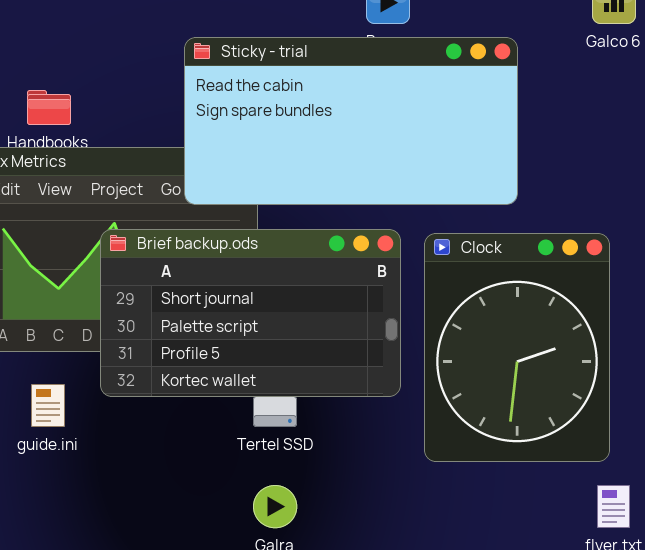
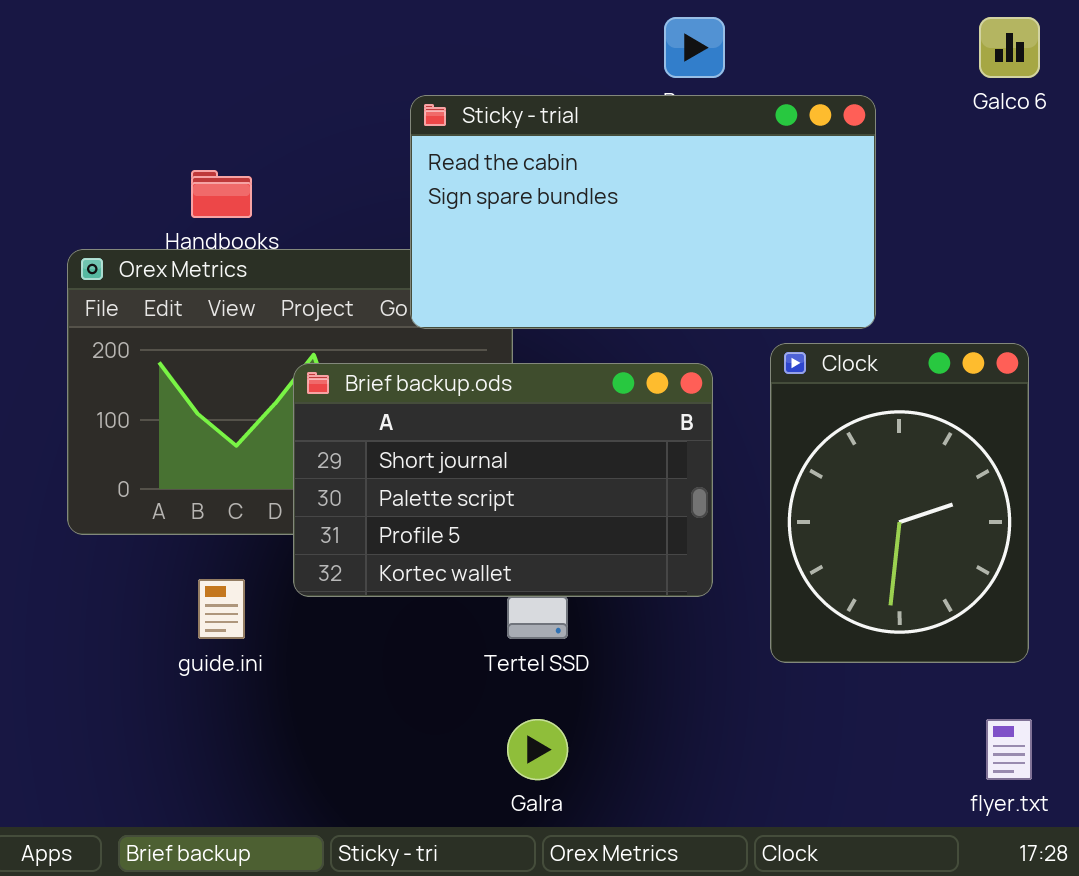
Clock: [424,233,610,462] -> [770,343,1029,663], moved

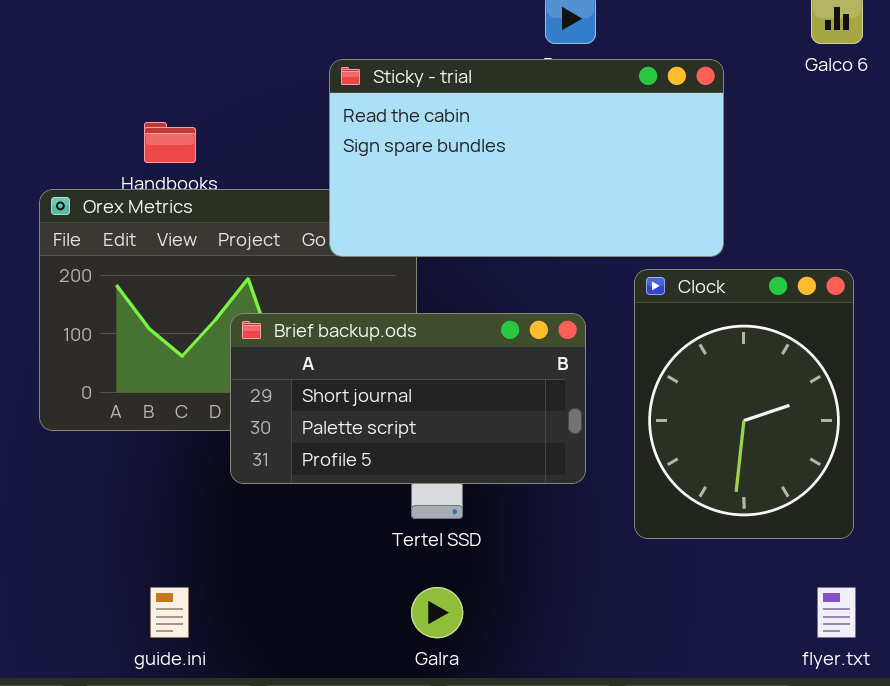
Brief backup.ods: [293,363,713,597] -> [230,313,586,484], resized
guide.ini: [198,579,245,639] -> [150,587,189,638], moved

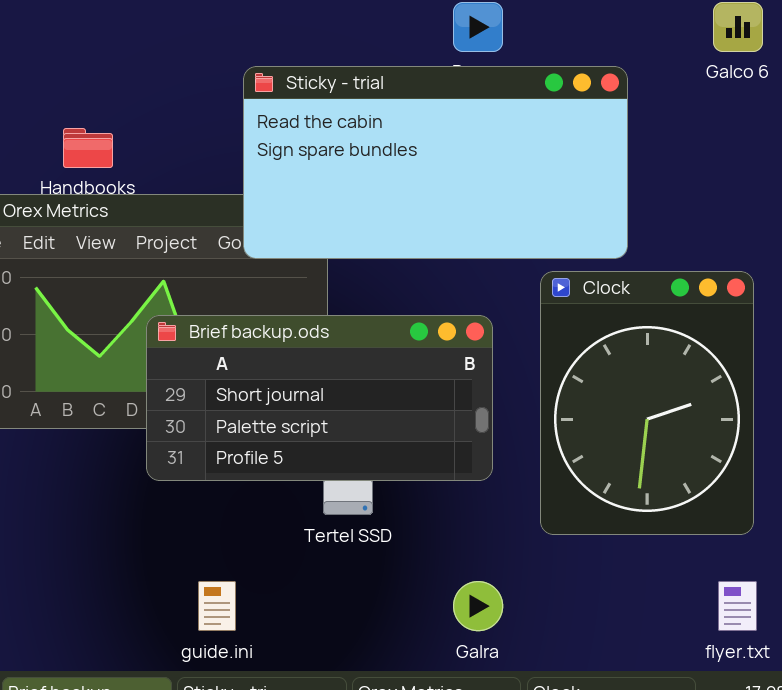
guide.ini: [150,587,189,638] -> [198,581,236,631], moved
Galra: [411,587,463,638] -> [453,581,503,631], moved

